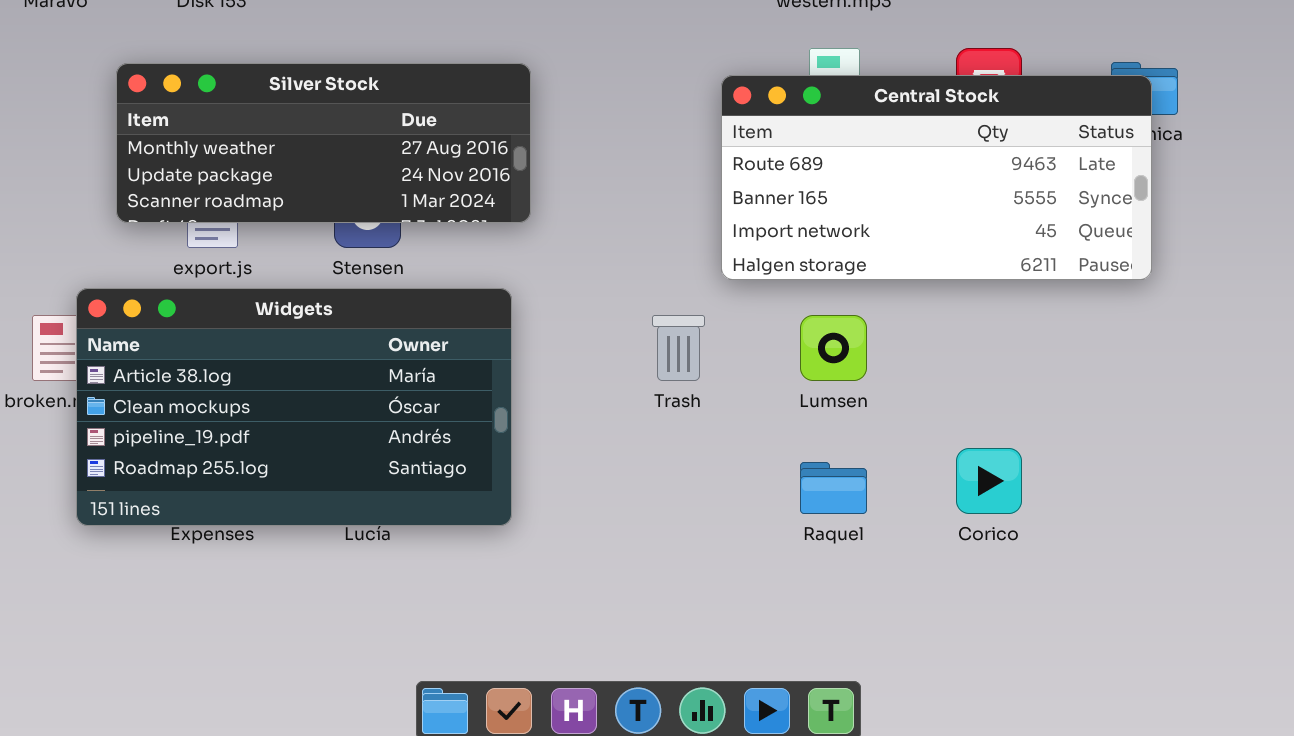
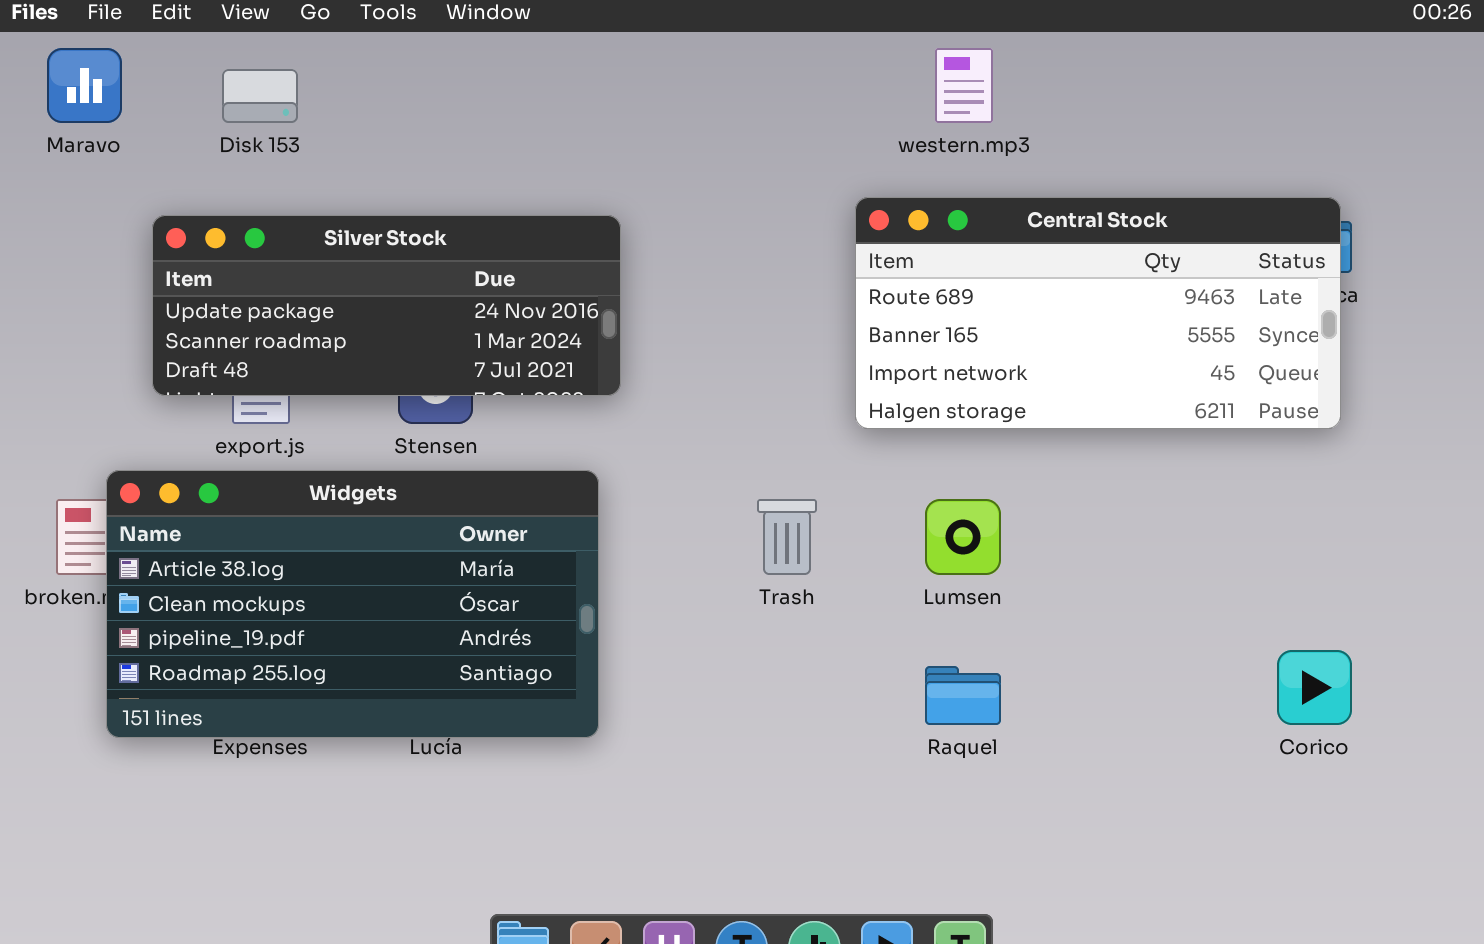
Silver Stock: [116,63,531,223] -> [152,215,621,396], scrolled down 1 row
Central Stock: [721,75,1152,280] -> [855,197,1341,429], moved
Corico: [956,448,1022,514] -> [1277,650,1352,725], moved

